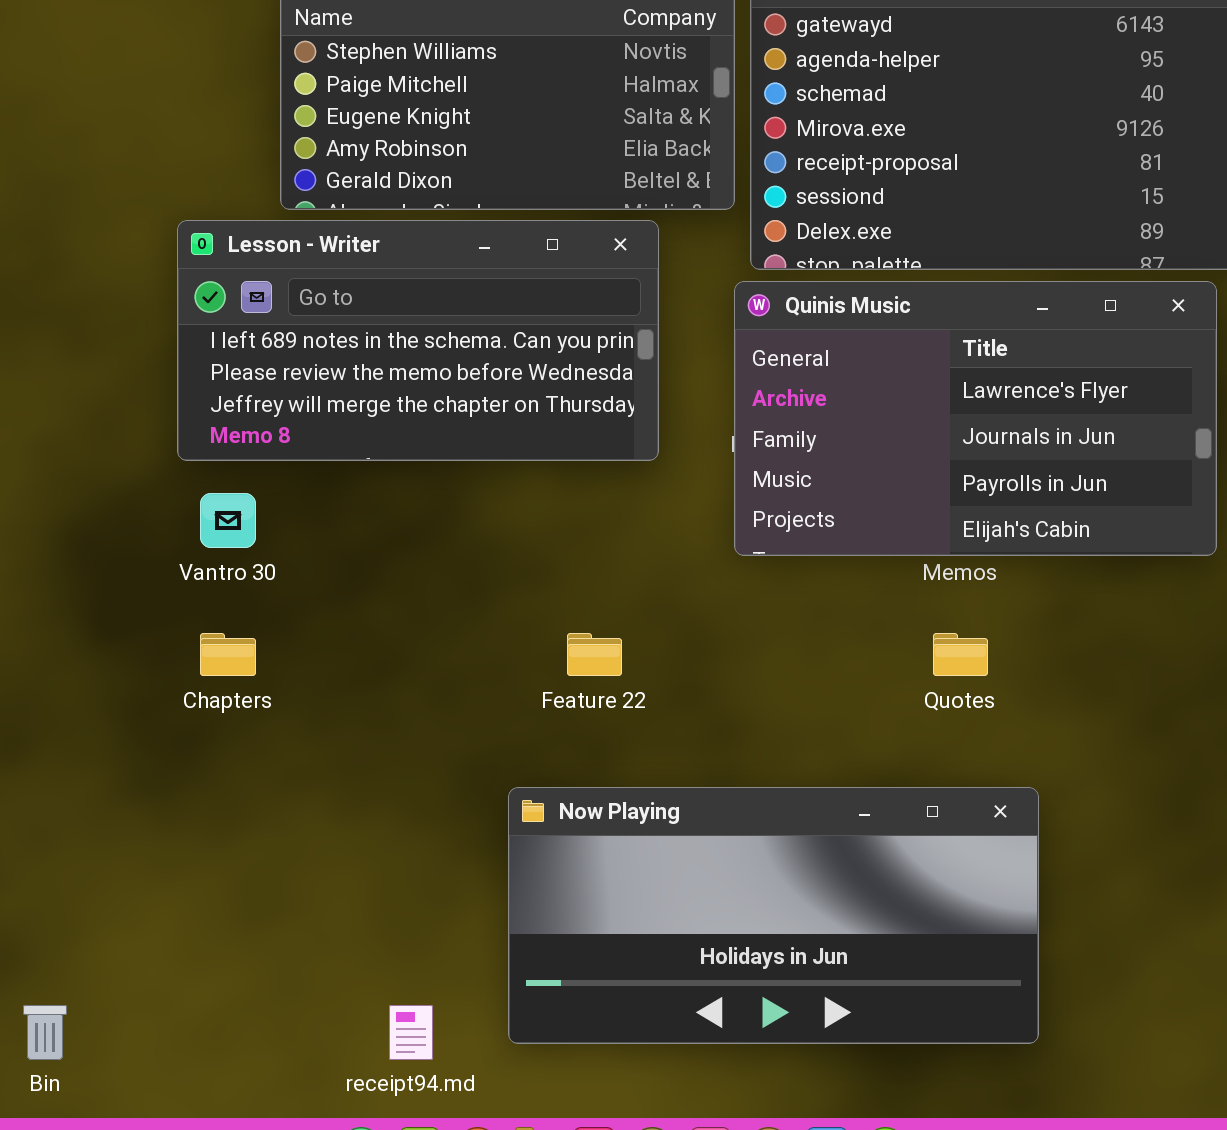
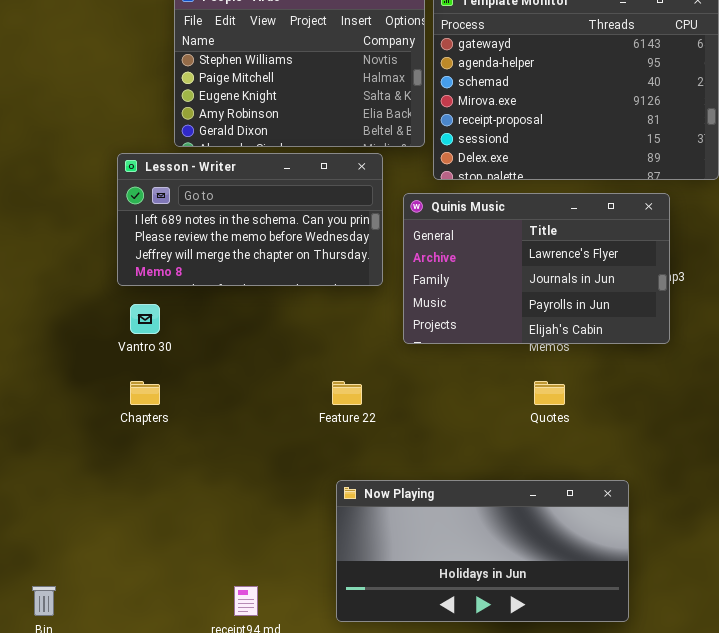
Quinis Music: [734,281,1217,556] -> [403,193,670,344], moved
Now Playing: [508,787,1039,1044] -> [336,480,629,622], moved

